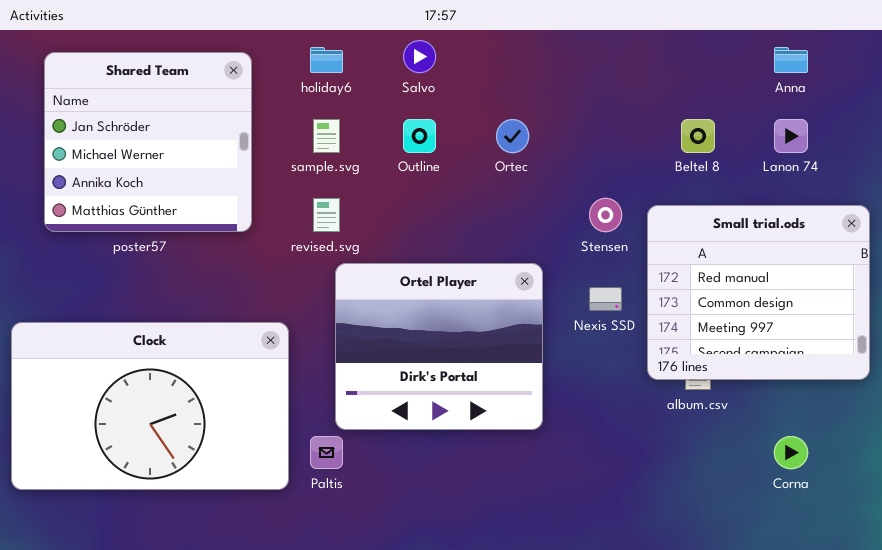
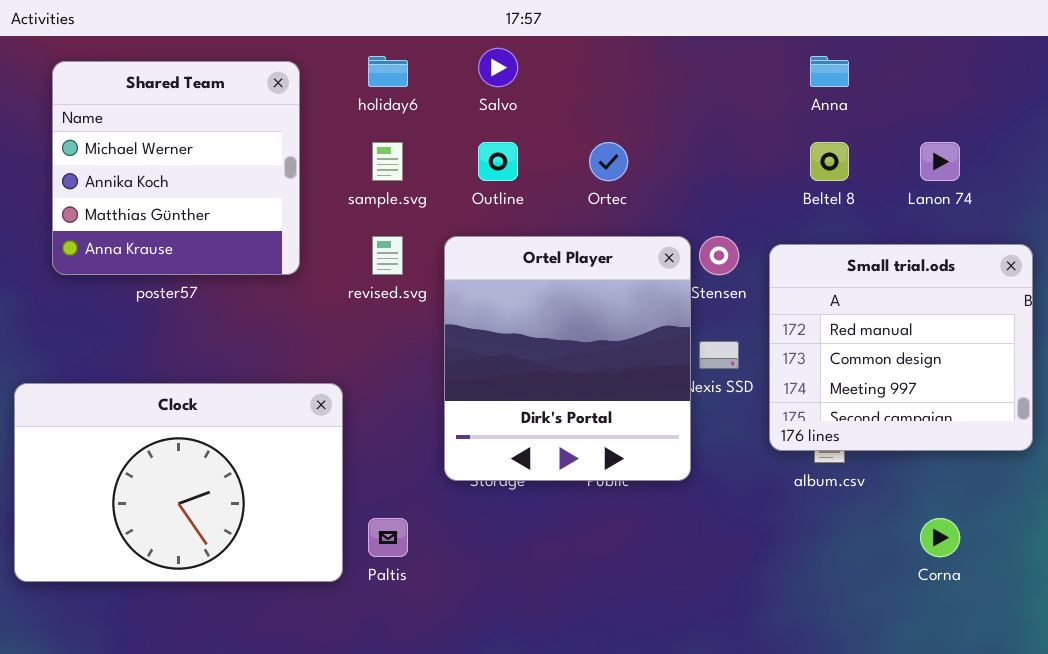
Anna: [774,47,808,73] -> [810,56,849,87], moved
Shared Team: [44,52,252,232] -> [52,61,300,275], scrolled down 1 row
Ortel Player: [335,263,543,430] -> [444,236,691,481], moved, resized

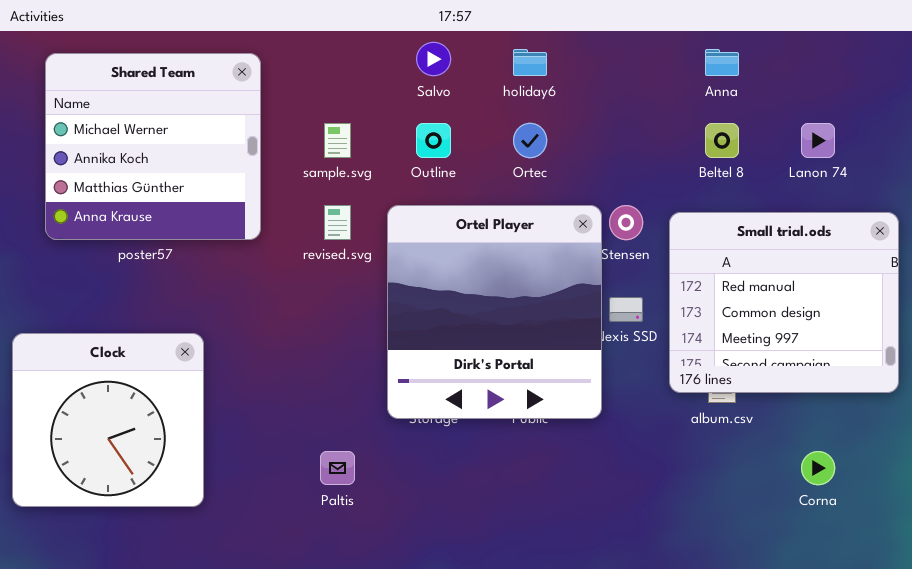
holiday6: [368,56,408,87] -> [513,49,547,76], moved
Clock: [14,383,343,582] -> [12,333,204,507], resized

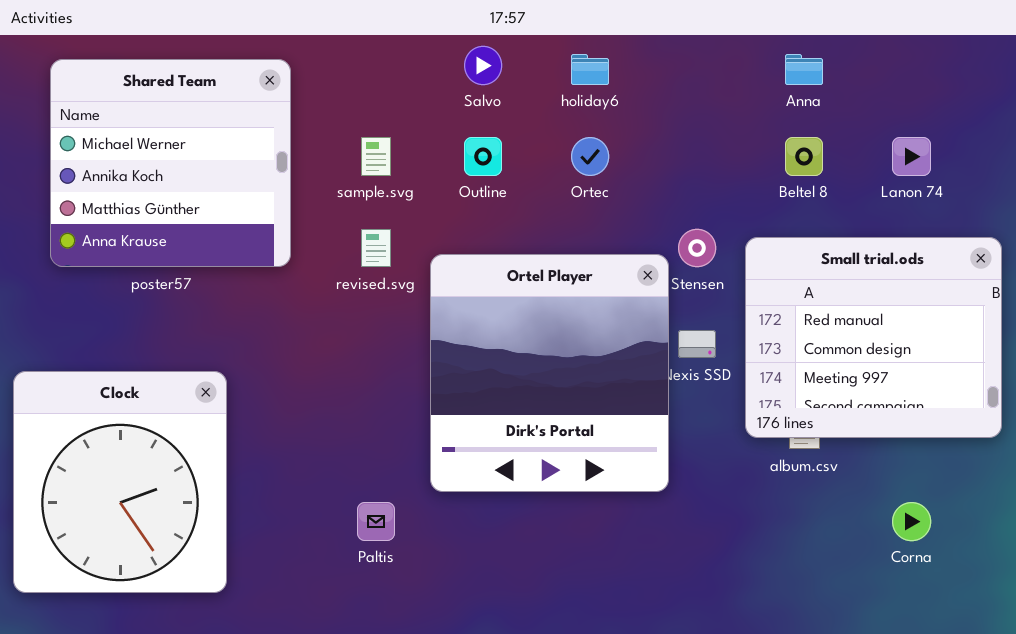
Ortel Player: [387,205,602,419] -> [430,254,669,492], moved
Clock: [12,333,204,507] -> [13,371,227,593], resized

